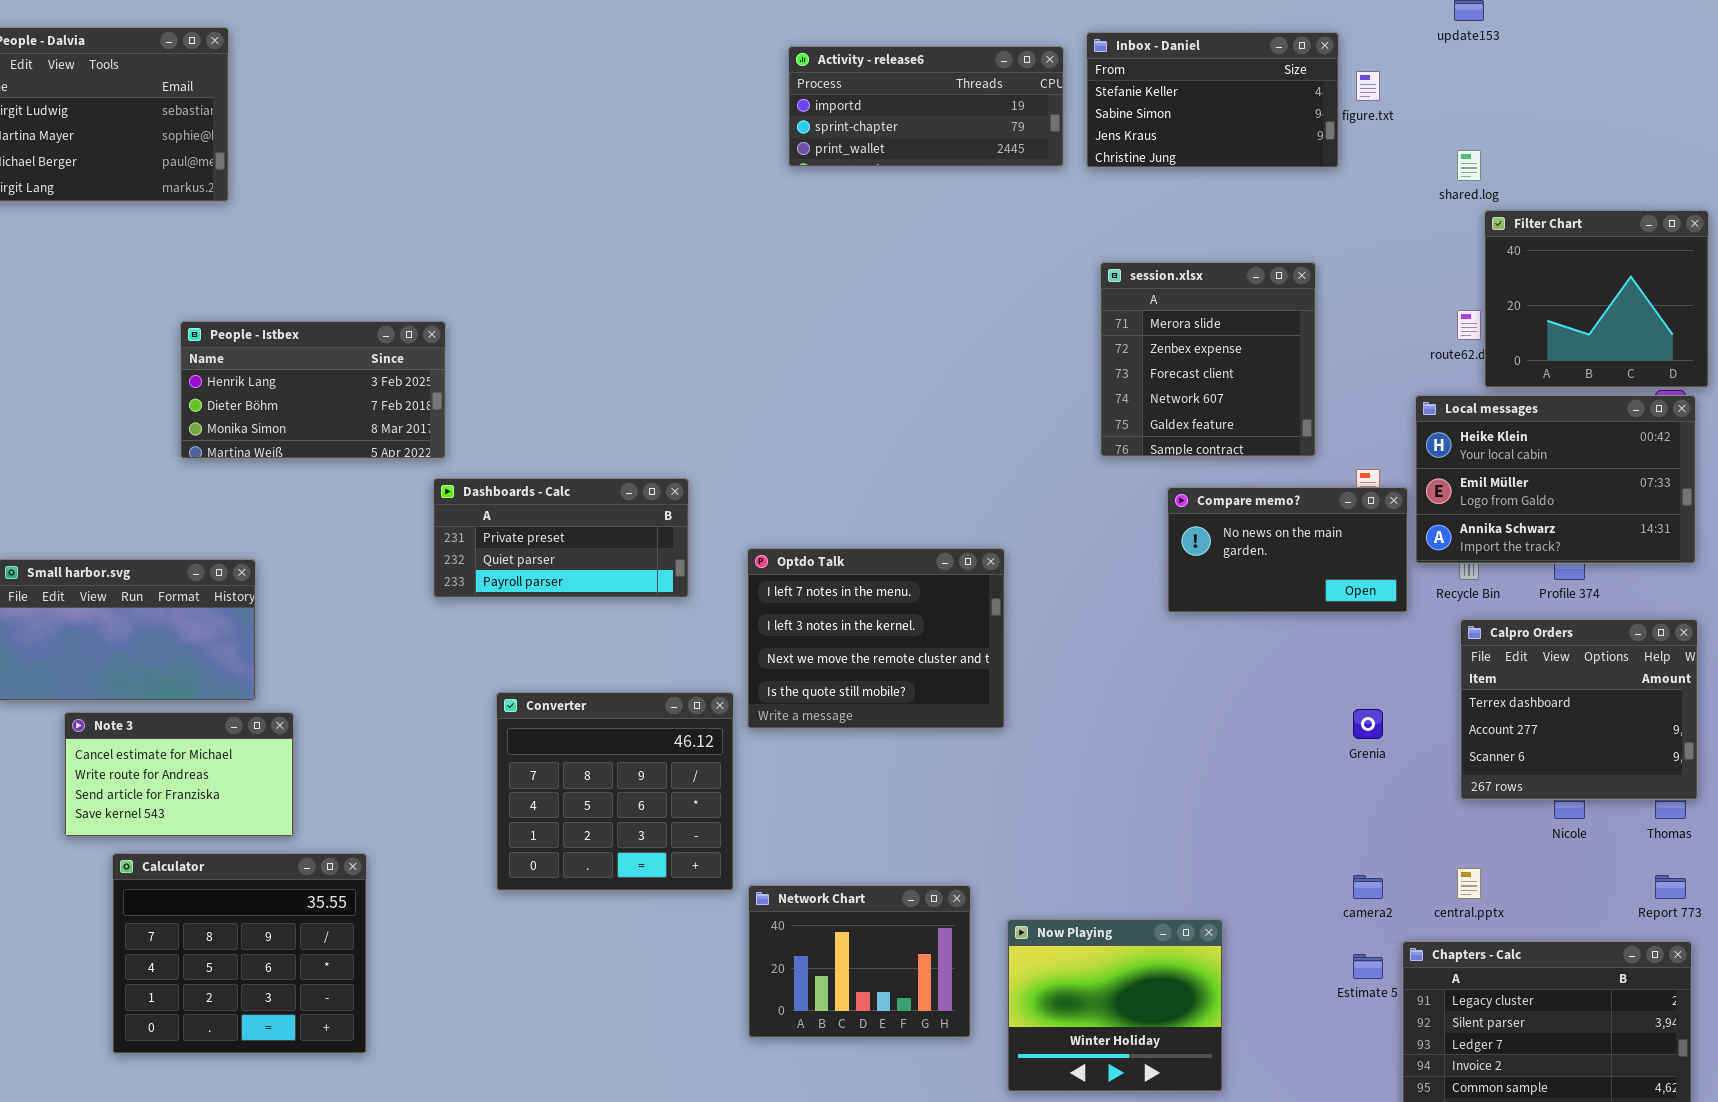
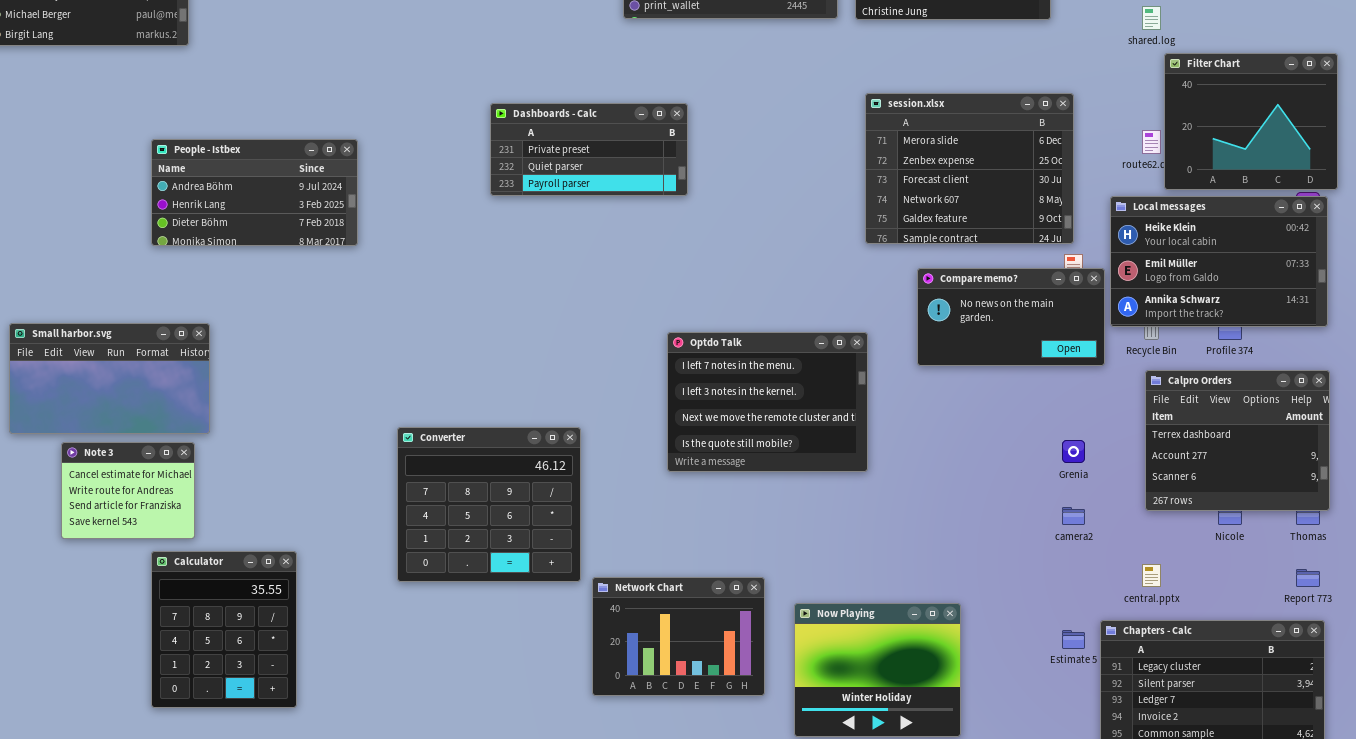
session.xlsx: [1100,262,1316,457] -> [865,93,1074,244], resized
People - Istbex: [180,321,446,459] -> [151,139,358,246], scrolled up 1 row
Dashboards - Calc: [433,478,689,598] -> [490,103,688,196], moved
Optdo Talk: [747,548,1005,729] -> [667,332,868,472], moved
Note 3: [64,712,294,837] -> [61,442,195,539], resized
Calculator: [112,853,367,1054] -> [151,551,297,708], resized
camera2: [1353,875,1383,899] -> [1062,507,1085,525], moved

